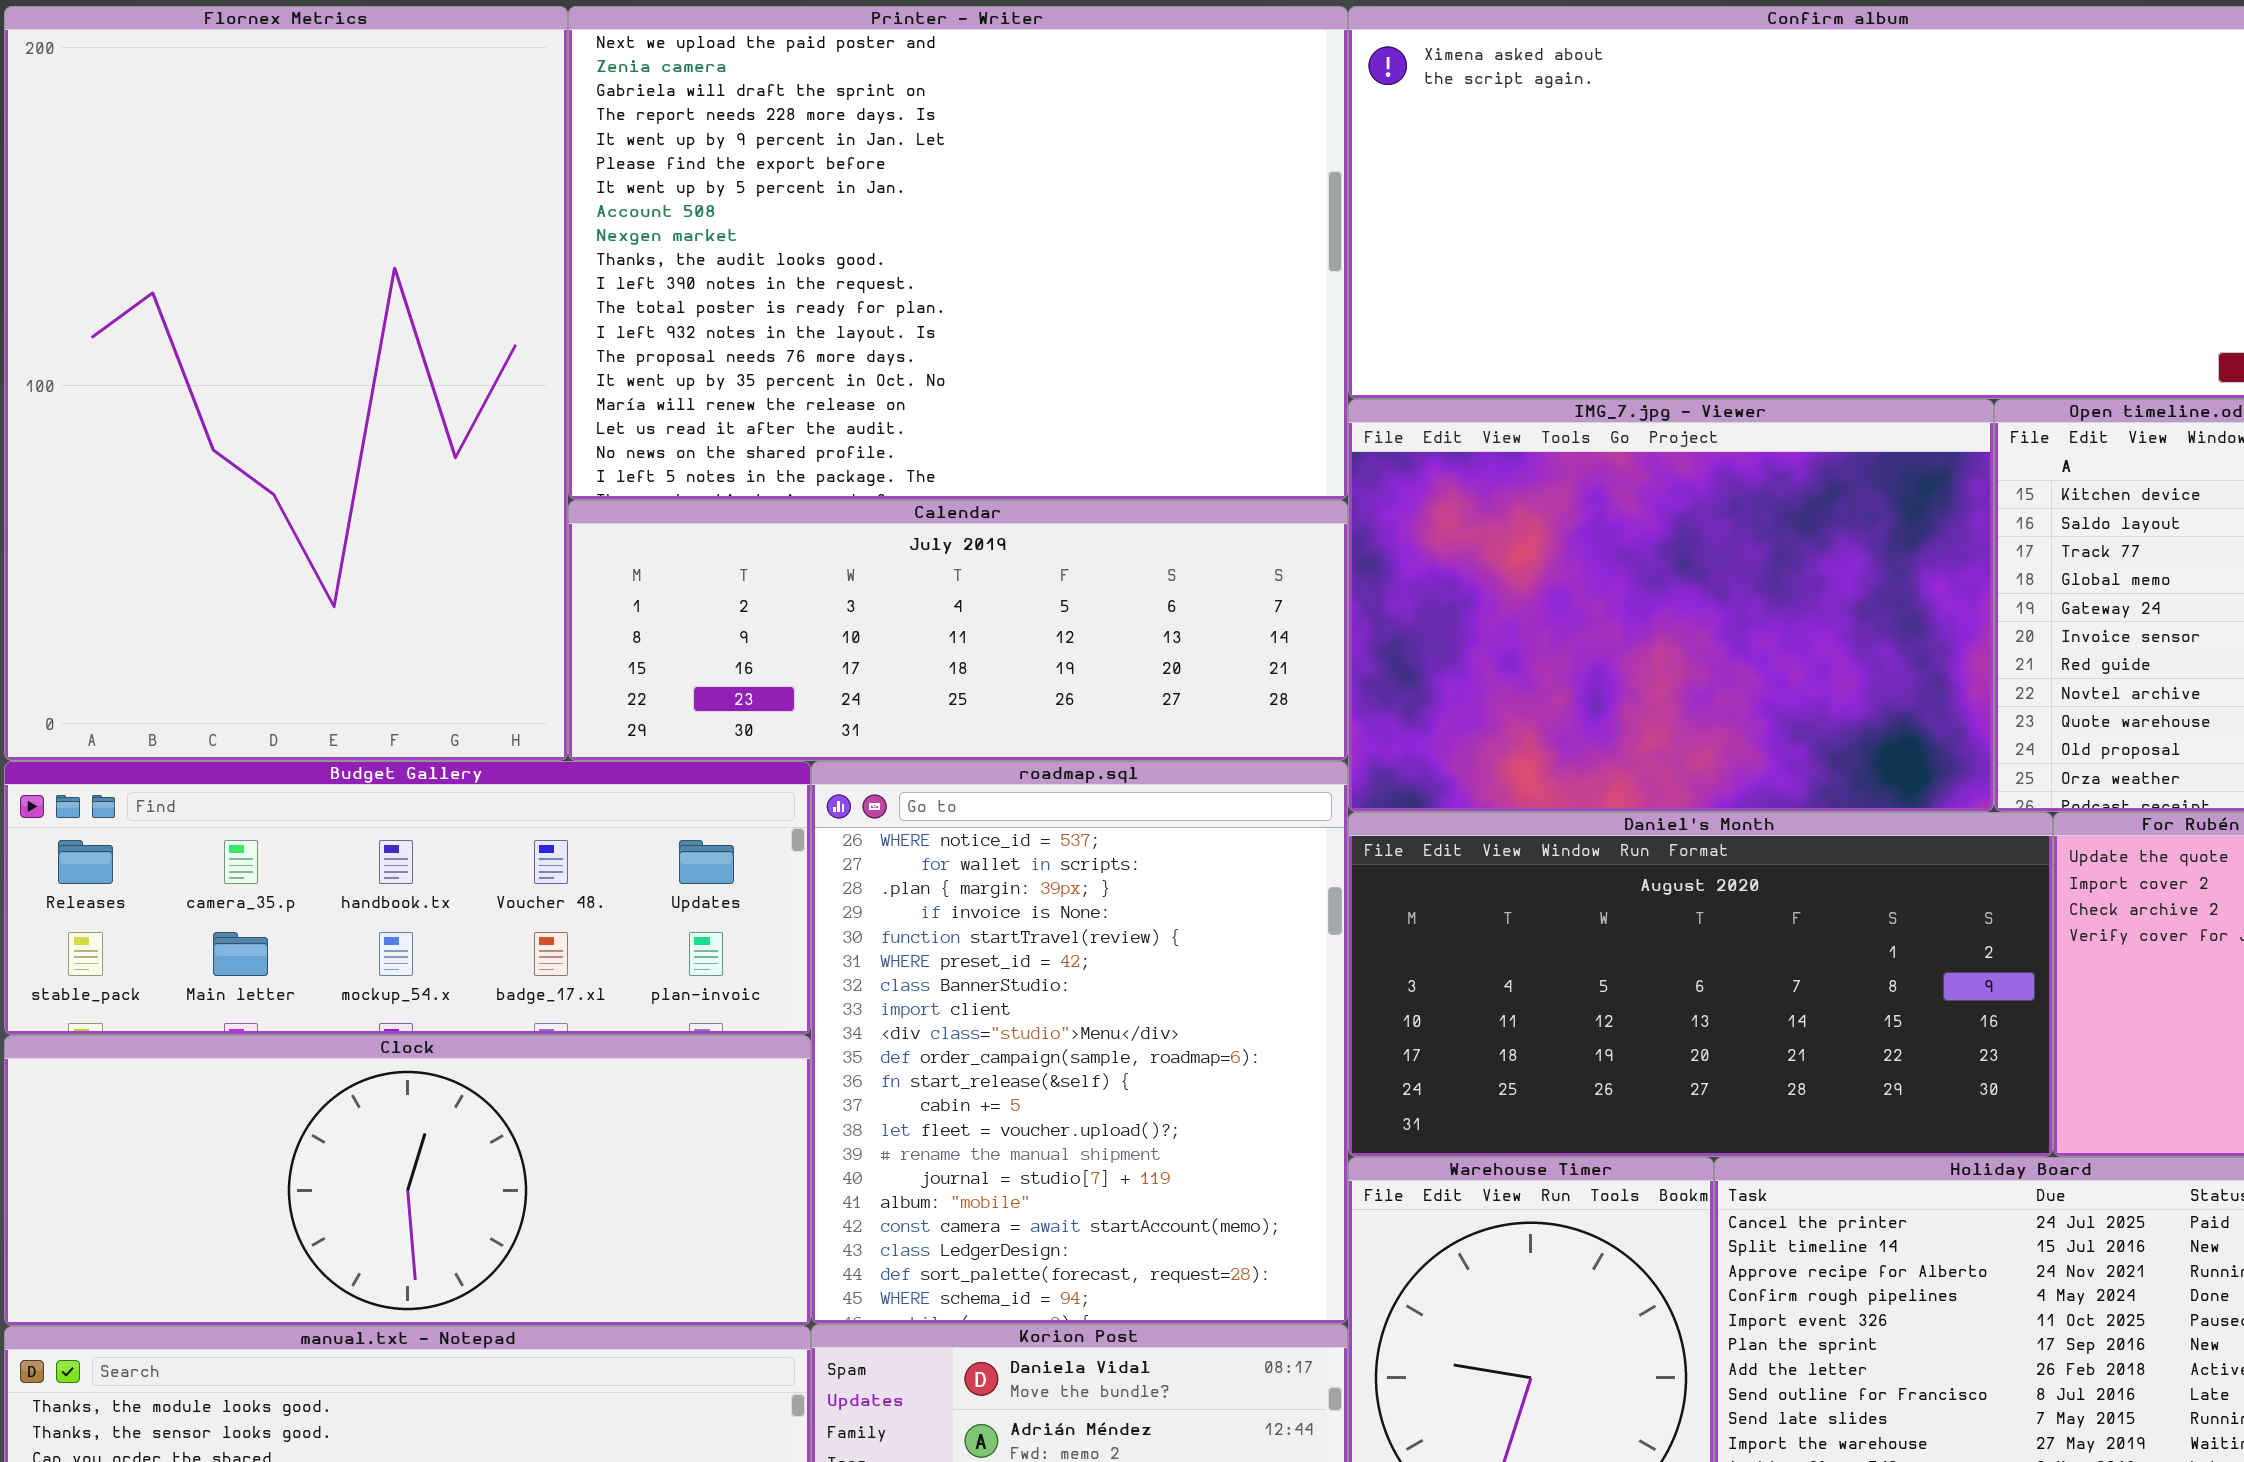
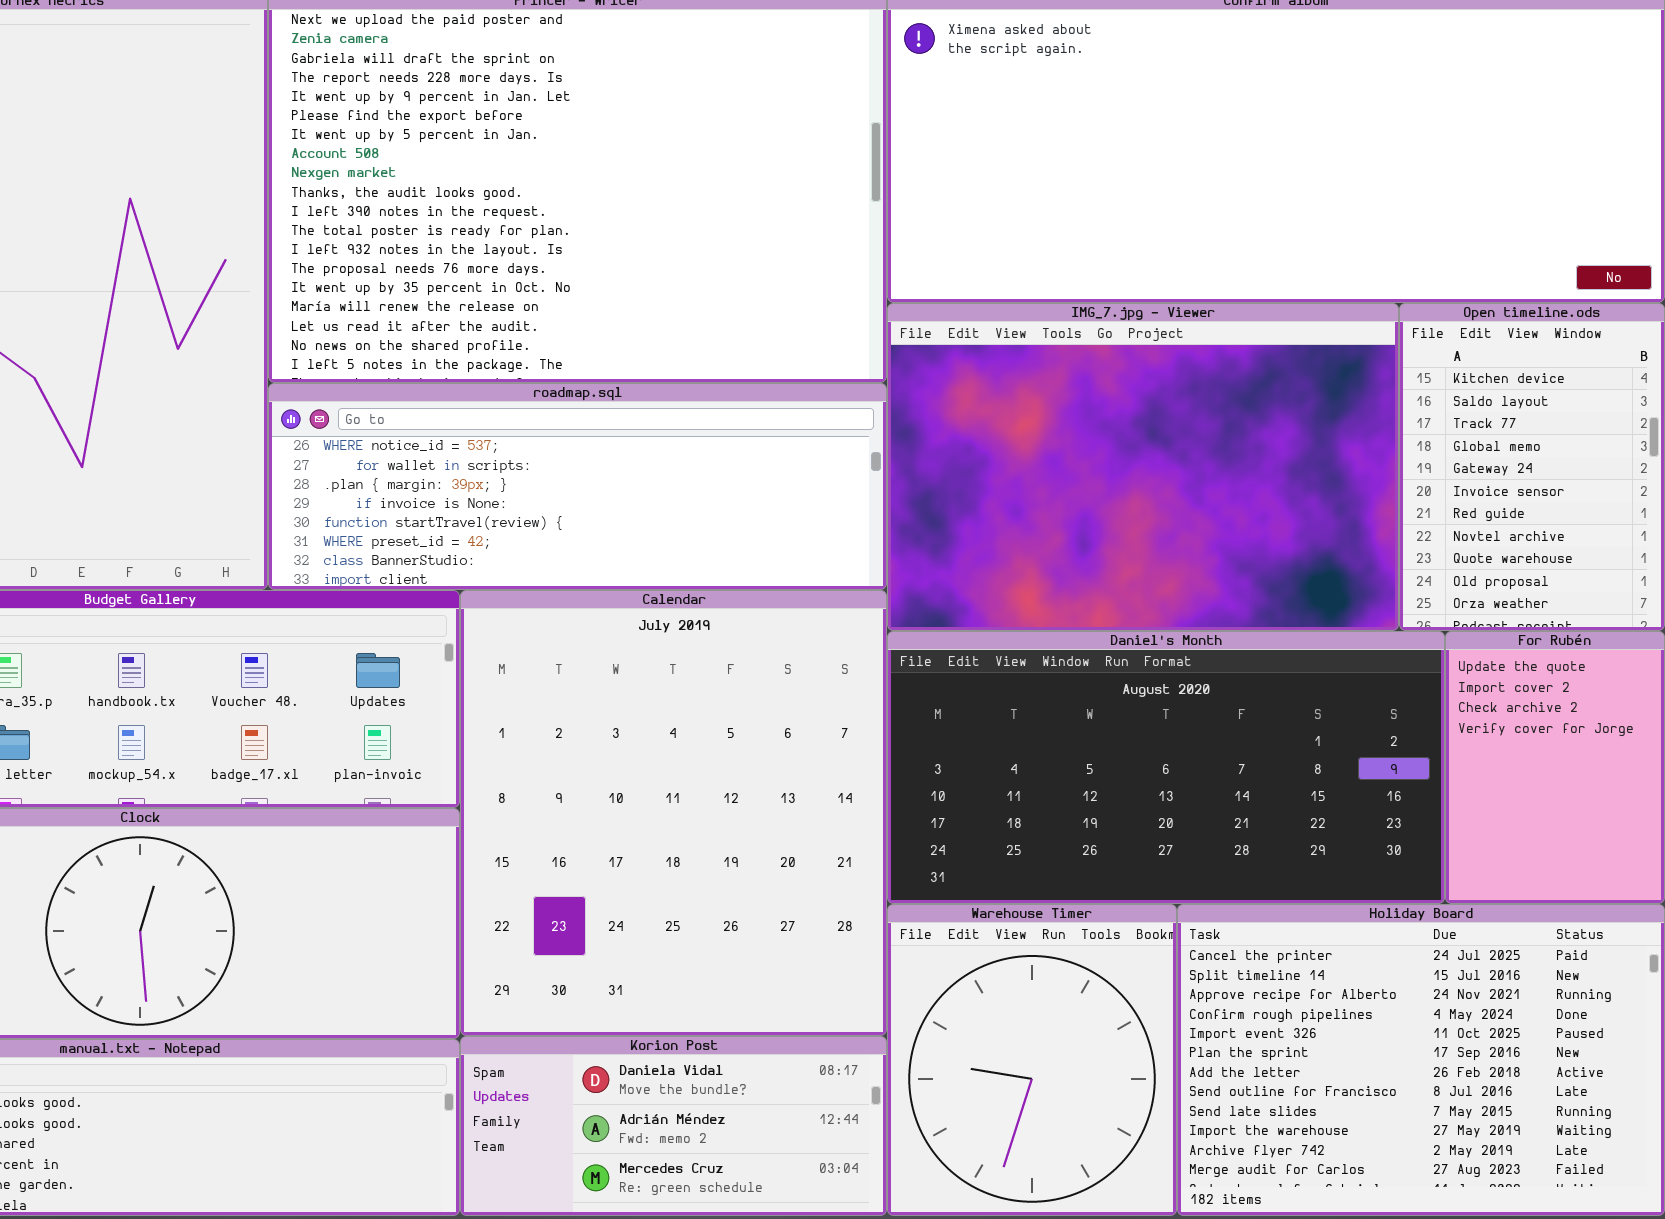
Calendar: [568,500,1348,761] -> [460,590,887,1036], moved, resized
roadmap.sql: [811,761,1348,1324] -> [268,383,887,590], moved, resized

